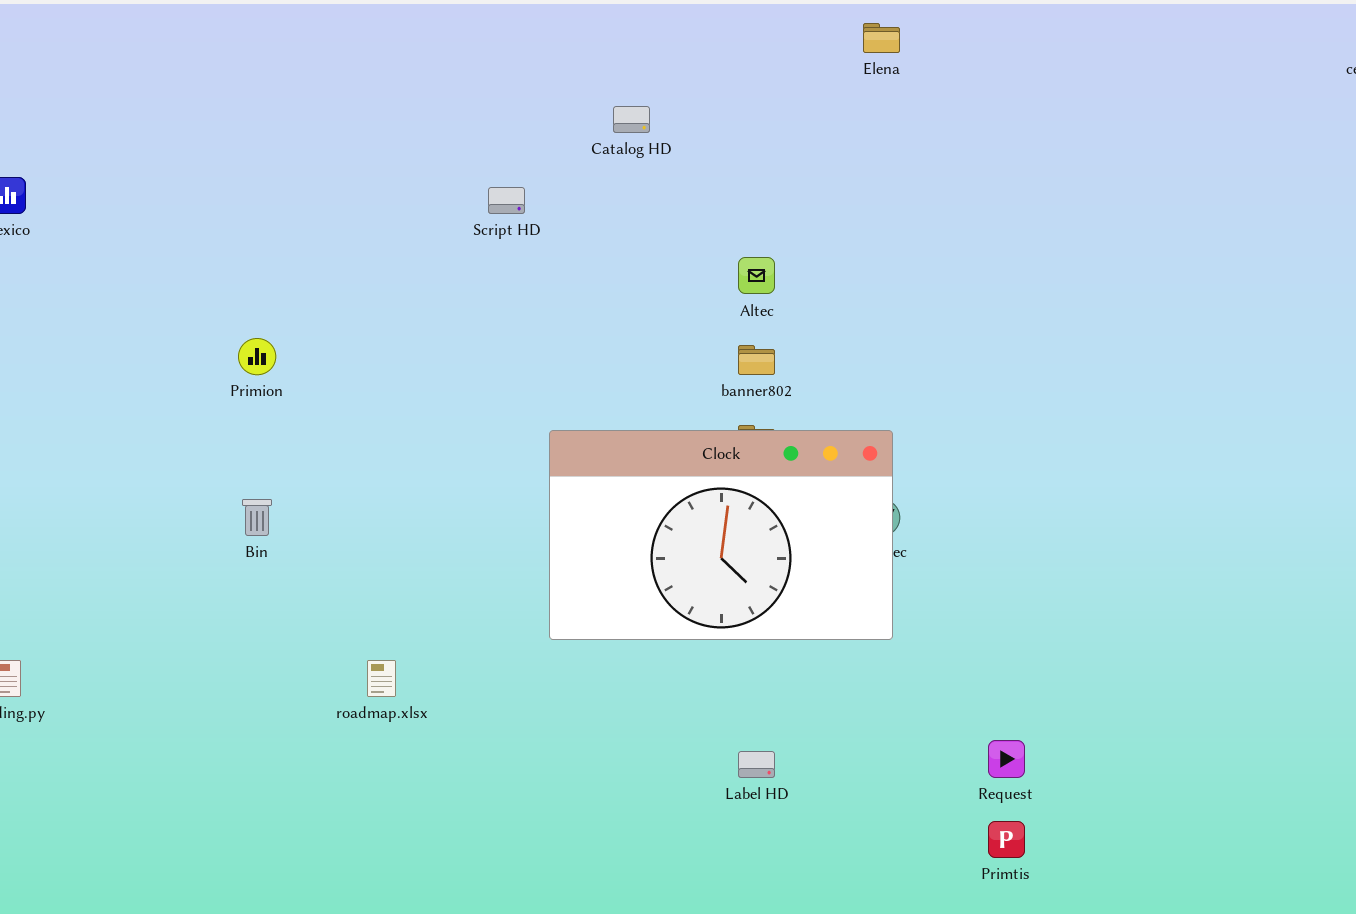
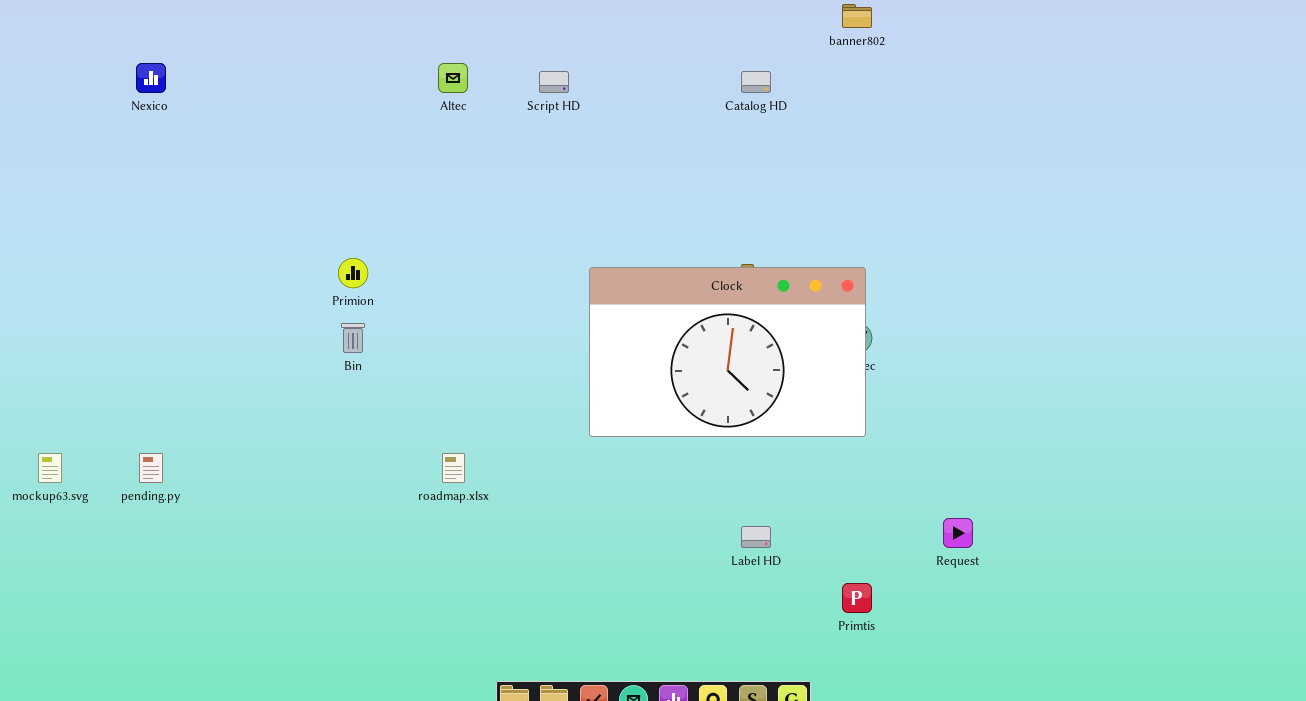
Catalog HD: [613,106,650,133] -> [741,71,771,93], moved
Altec: [738,257,775,294] -> [438,63,468,93], moved
Primion: [238,338,276,375] -> [338,258,368,288], moved
banner802: [738,345,775,375] -> [842,4,872,28], moved
Primtis: [988,821,1025,858] -> [842,583,872,613], moved

